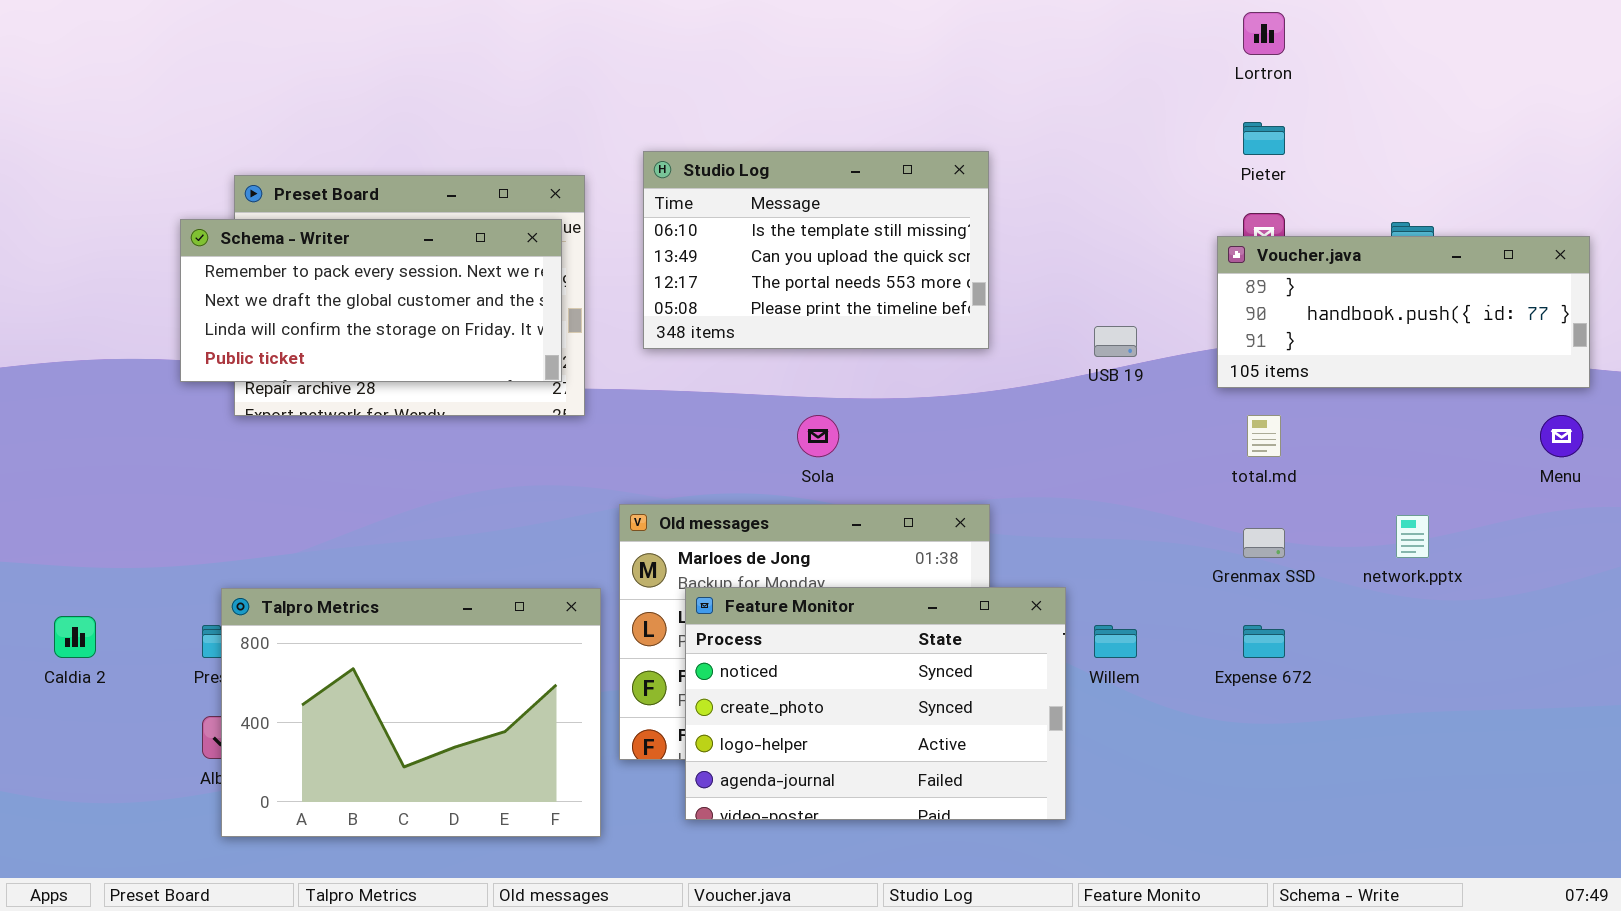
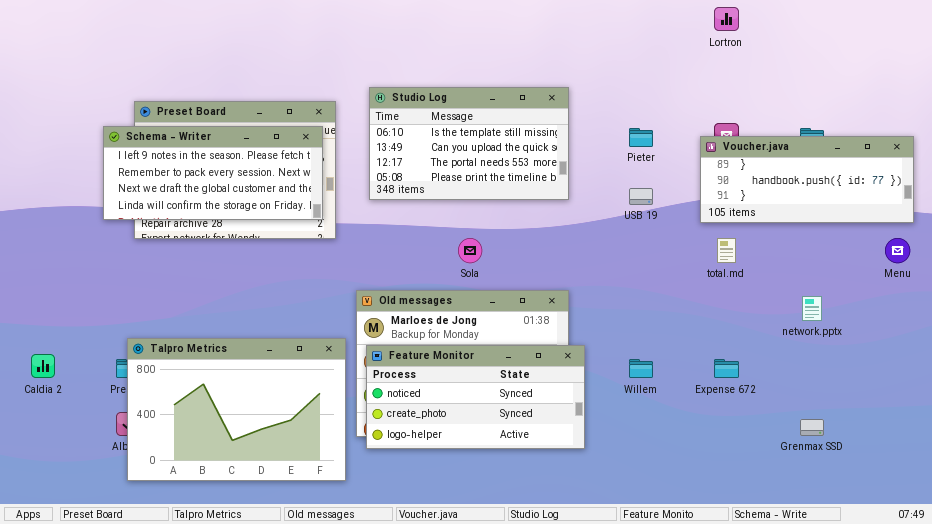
Pieter: [1243,122,1285,155] -> [629,128,653,147], moved
Schema - Writer: [180,219,562,382] -> [103,126,323,220], scrolled up 1 row
Grenmax SSD: [1243,528,1285,558] -> [800,419,824,436], moved
Feature Monitor: [685,587,1066,820] -> [366,345,585,449], moved, resized

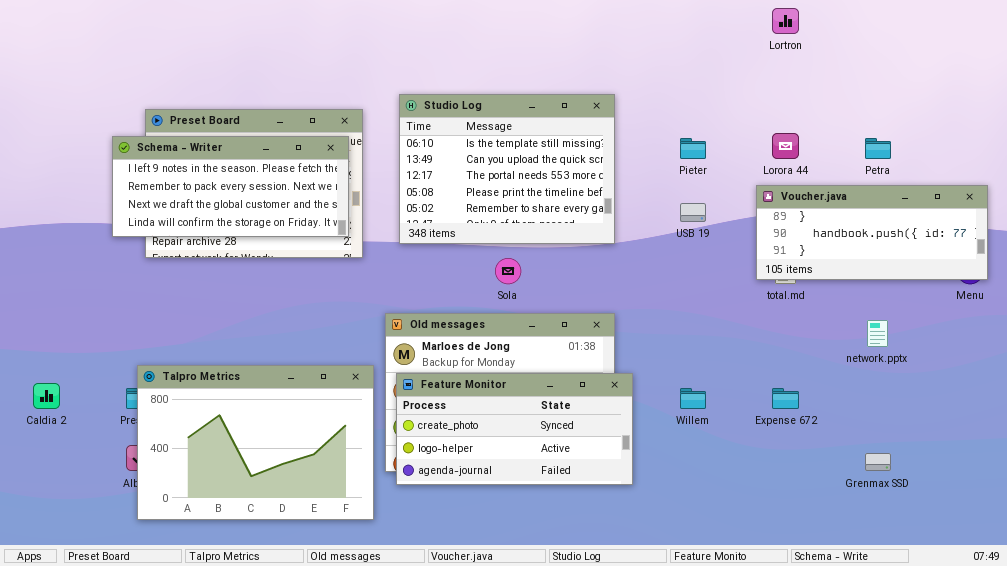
Studio Log: [369,87,569,200] -> [399,94,615,244], resized
Voucher.java: [700,136,914,223] -> [756,185,988,280], moved
Feature Monitor: [366,345,585,449] -> [396,373,633,485], scrolled down 1 row

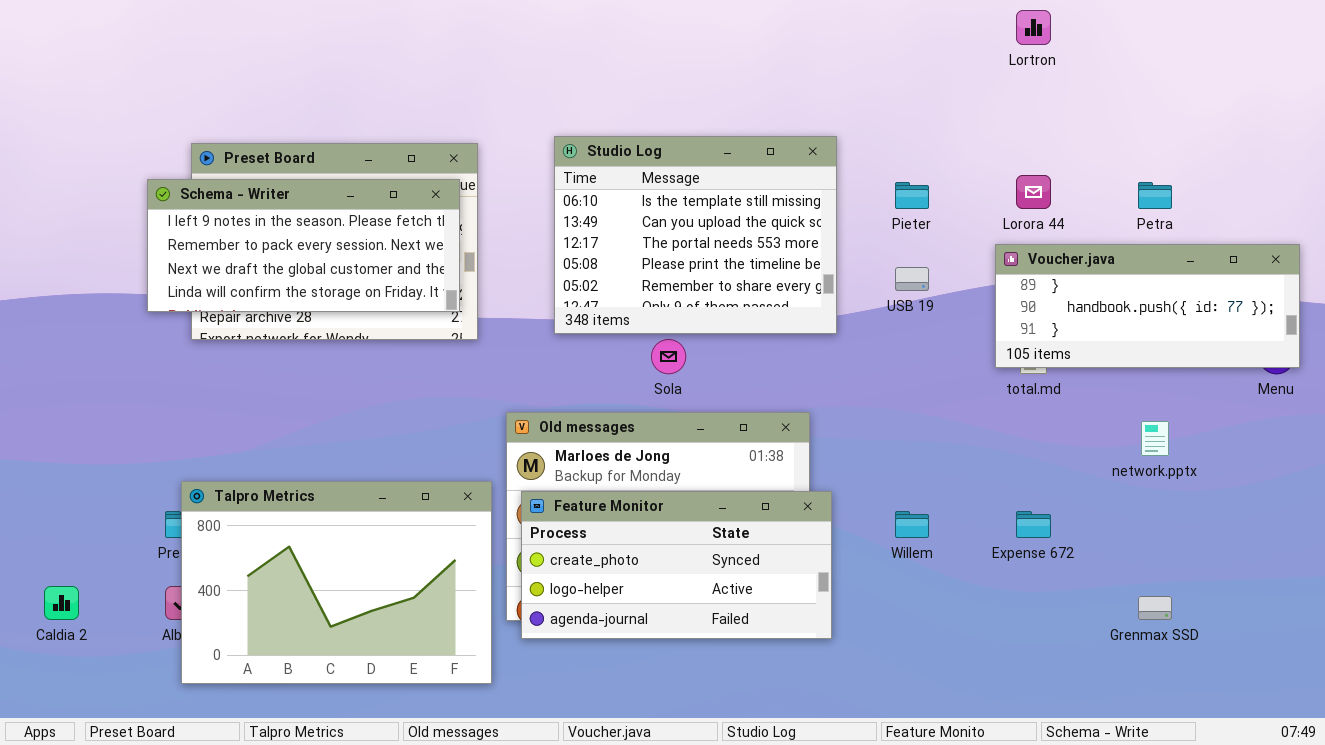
Studio Log: [399,94,615,244] -> [554,136,837,334], moved
Caldia 2: [33,383,60,409] -> [44,586,79,620], moved

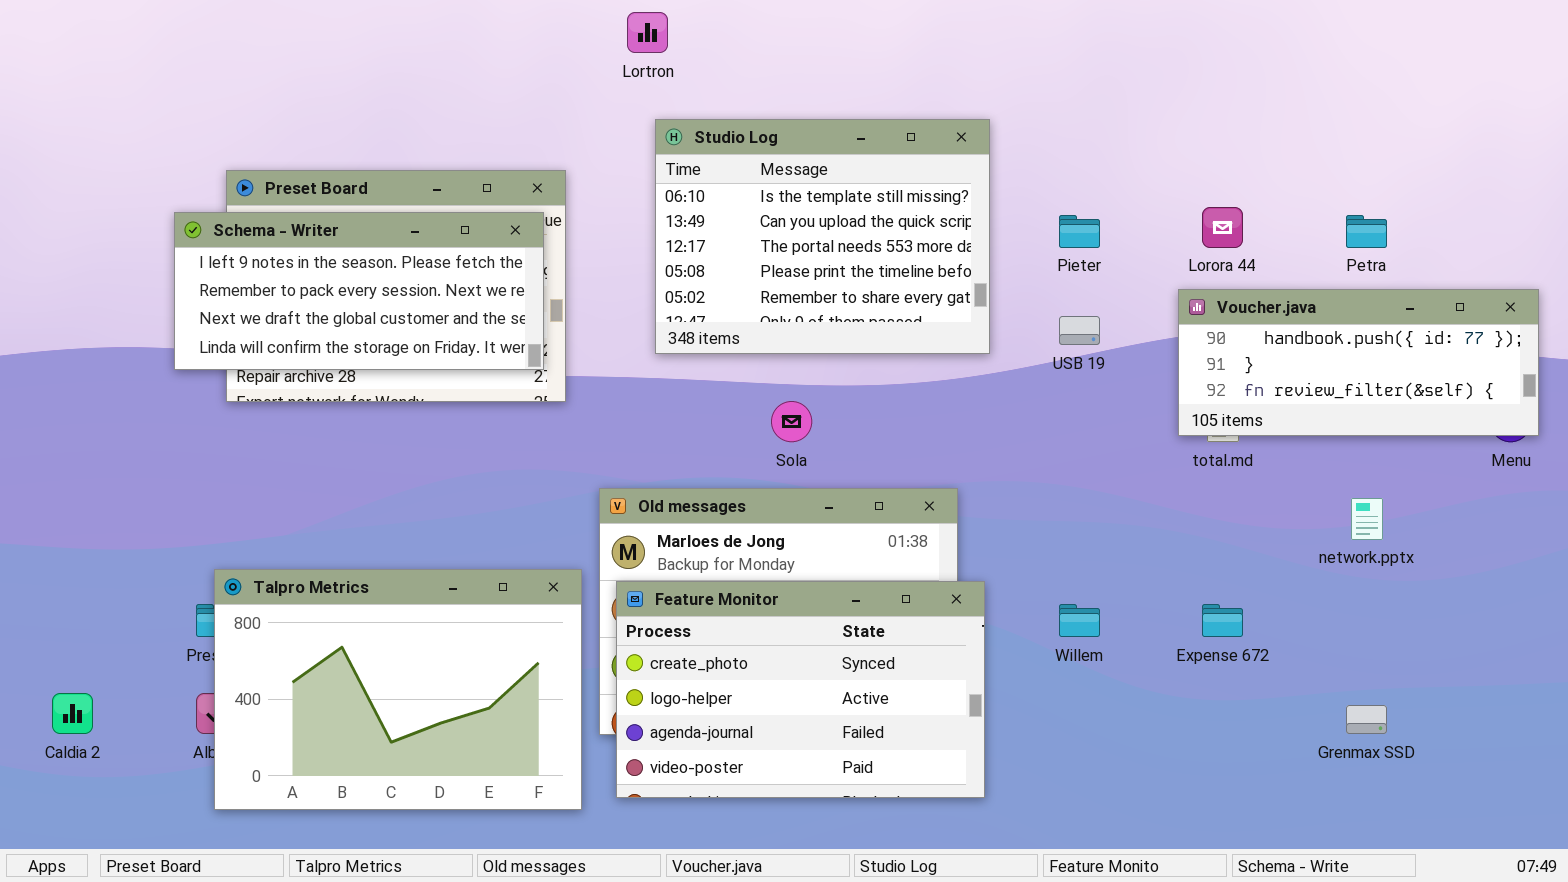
Lortron: [1016,10,1051,45] -> [627,12,668,53], moved
Studio Log: [554,136,837,334] -> [655,119,990,354], moved
Voucher.java: [995,244,1300,368] -> [1178,289,1539,436], scrolled down 1 row
Feature Monitor: [521,491,832,639] -> [616,581,985,798], resized

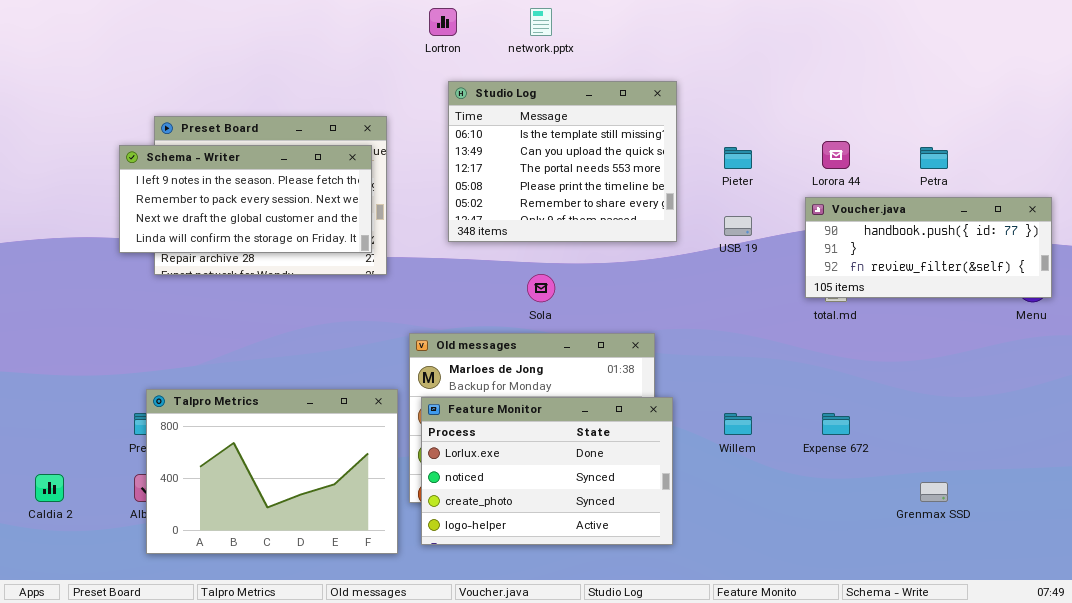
network.pptx: [1351,498,1383,540] -> [530,8,552,36], moved
Feature Monitor: [616,581,985,798] -> [421,397,673,545], scrolled up 2 rows

